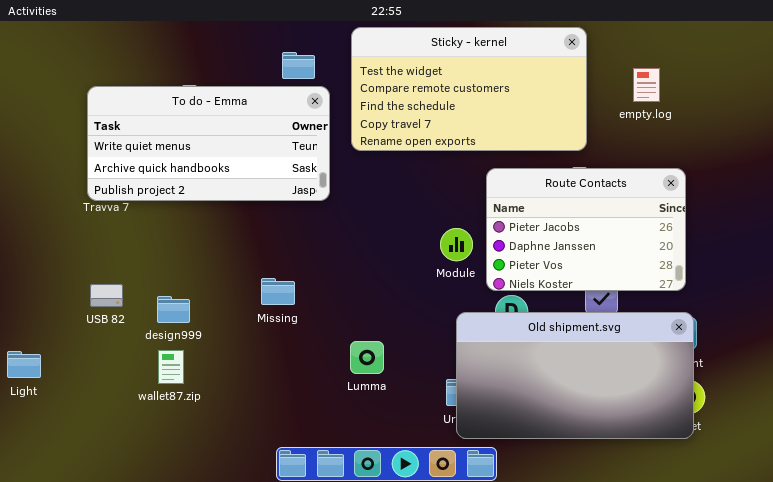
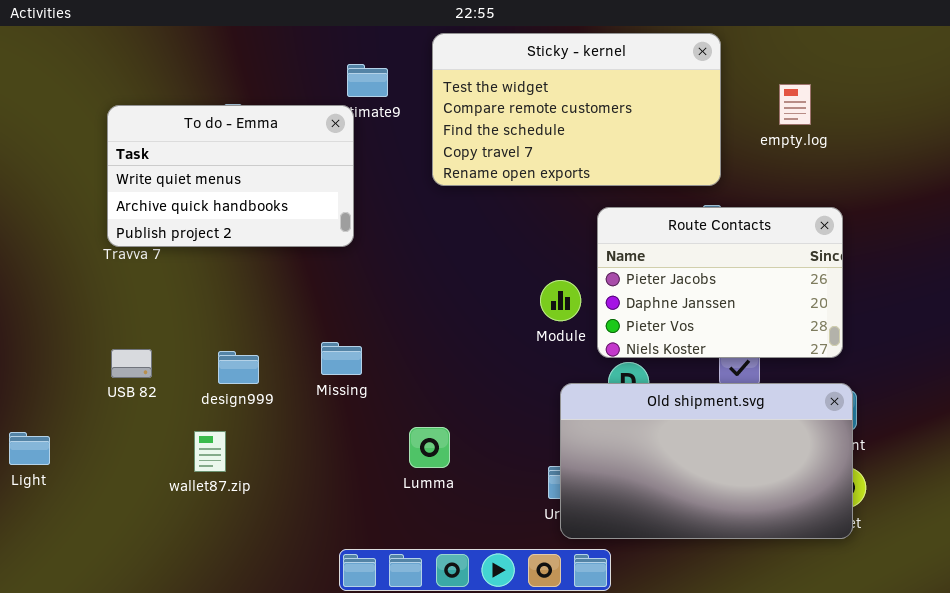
To do - Emma: [87,86,330,201] -> [107,105,354,247], resized
design999: [157,296,190,323] -> [218,351,259,384], moved
Lumma: [350,341,384,374] -> [409,427,450,468], moved

